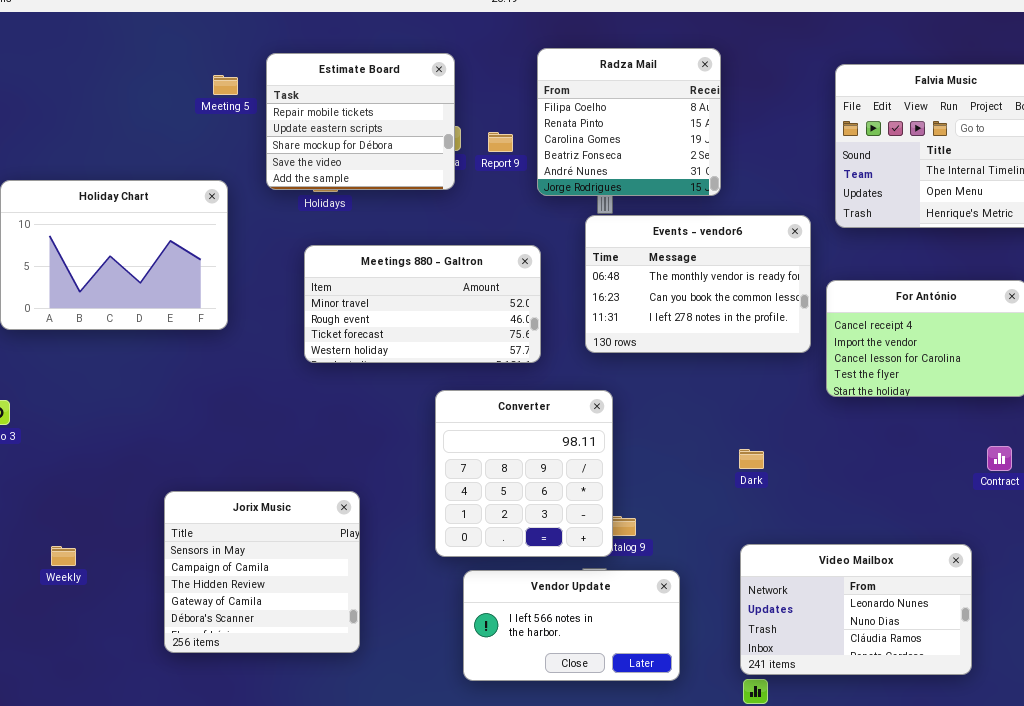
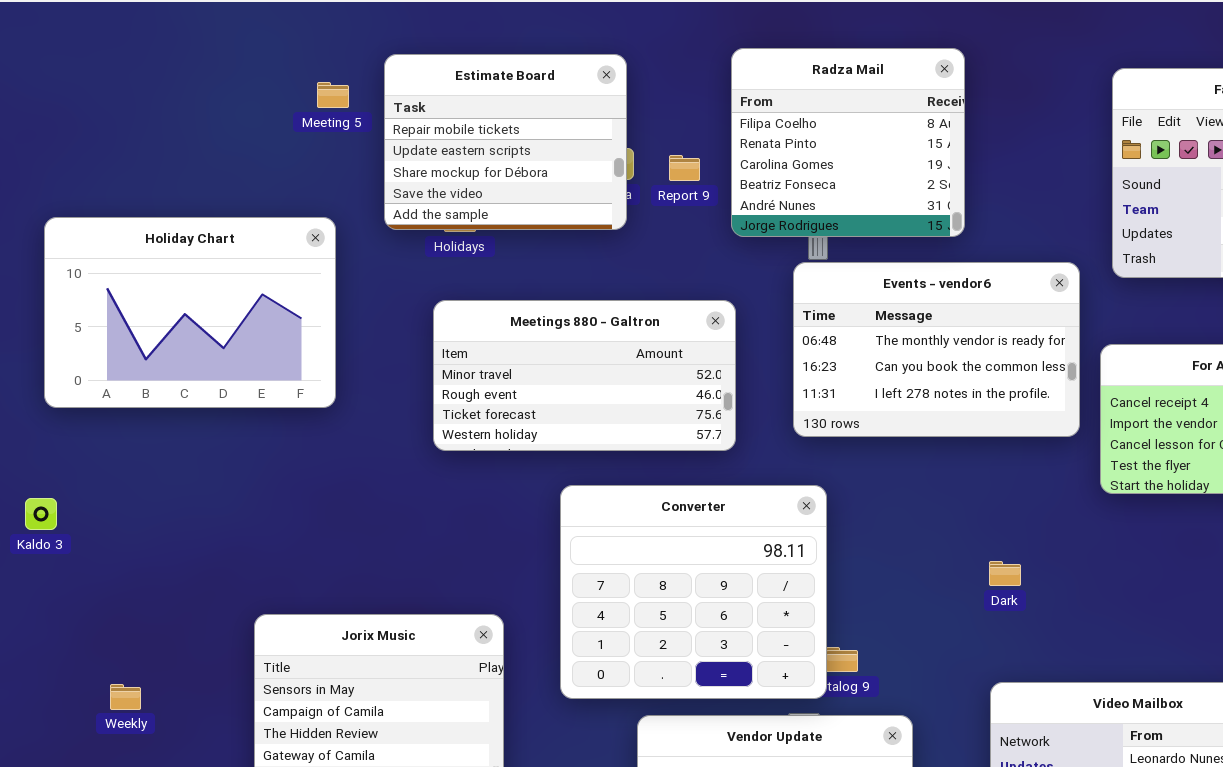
Converter: [435,390,613,557] -> [560,485,827,699], resized

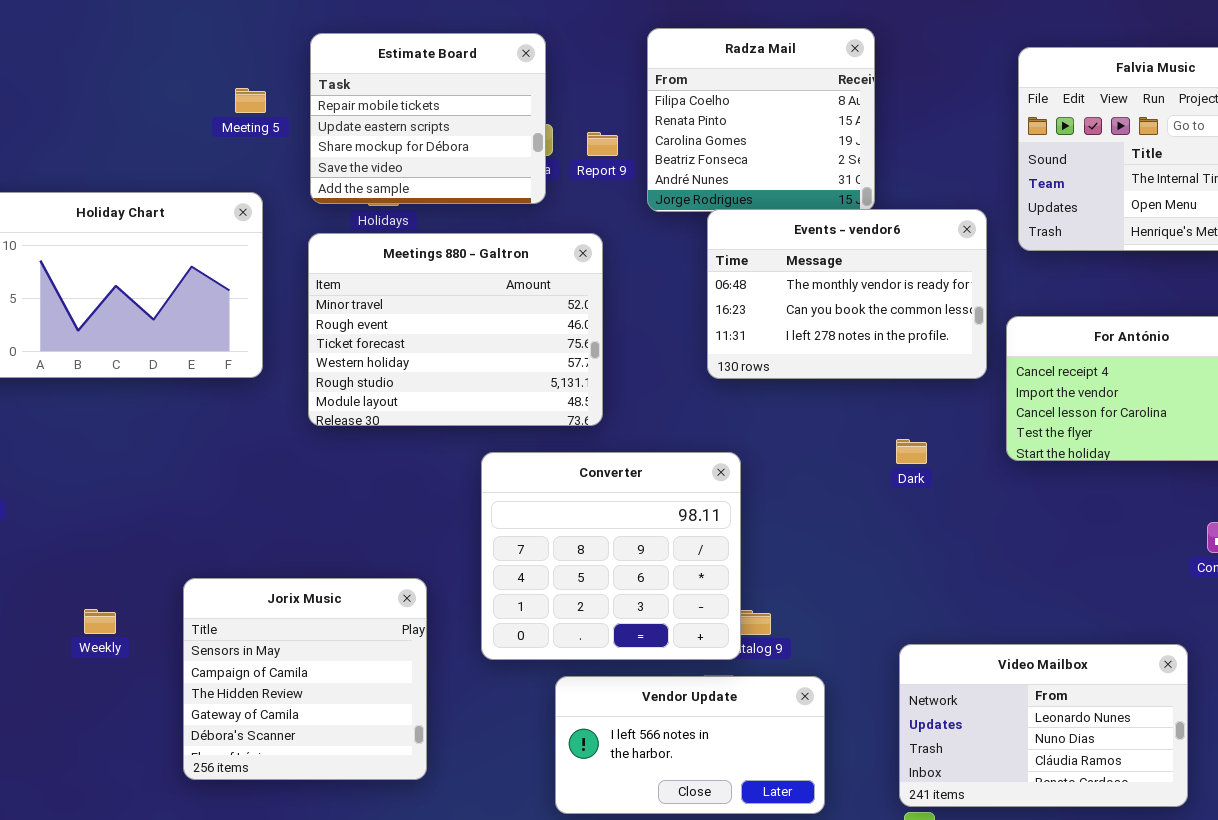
Meeting 5: [317,82,349,108] -> [235,88,266,113], moved
Events - vendor6: [793,262,1080,437] -> [707,209,987,379], moved
Meetings 880 - Galtron: [433,300,736,451] -> [308,233,603,426], moved, resized
Dark: [989,561,1021,586] -> [896,439,927,464], moved
Weekly: [110,684,141,710] -> [84,609,116,634], moved

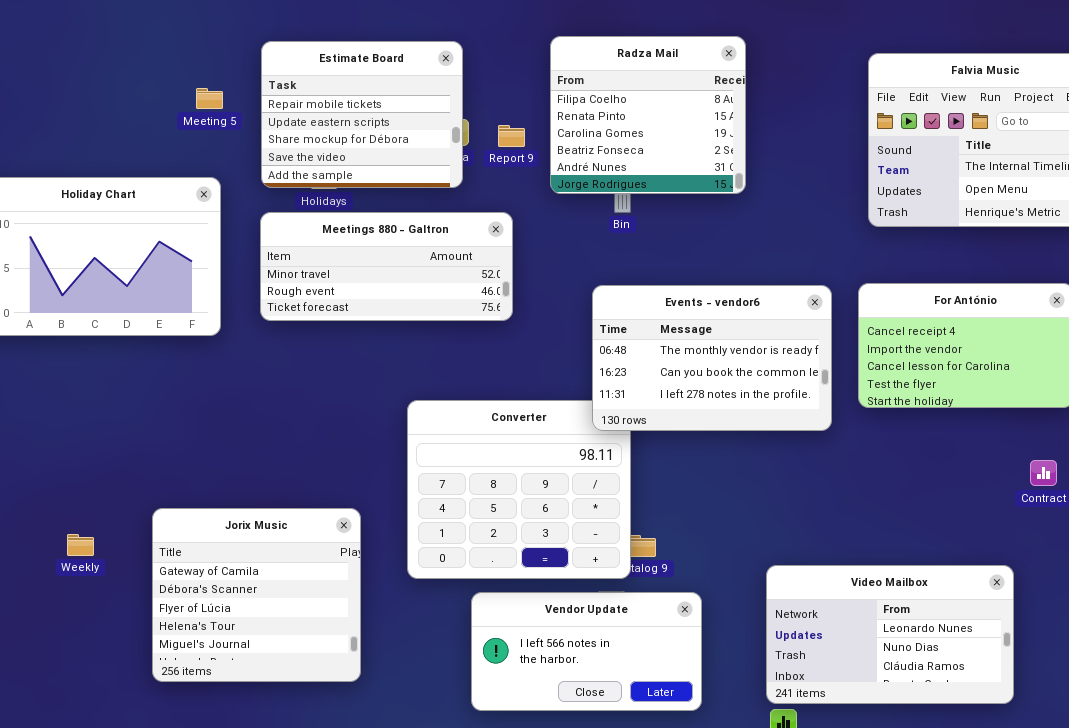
Events - vendor6: [707,209,987,379] -> [592,285,832,431], moved
Meetings 880 - Galtron: [308,233,603,426] -> [260,212,513,321], resized
Jorix Music: [183,578,427,780] -> [152,508,361,682], scrolled down 3 rows

